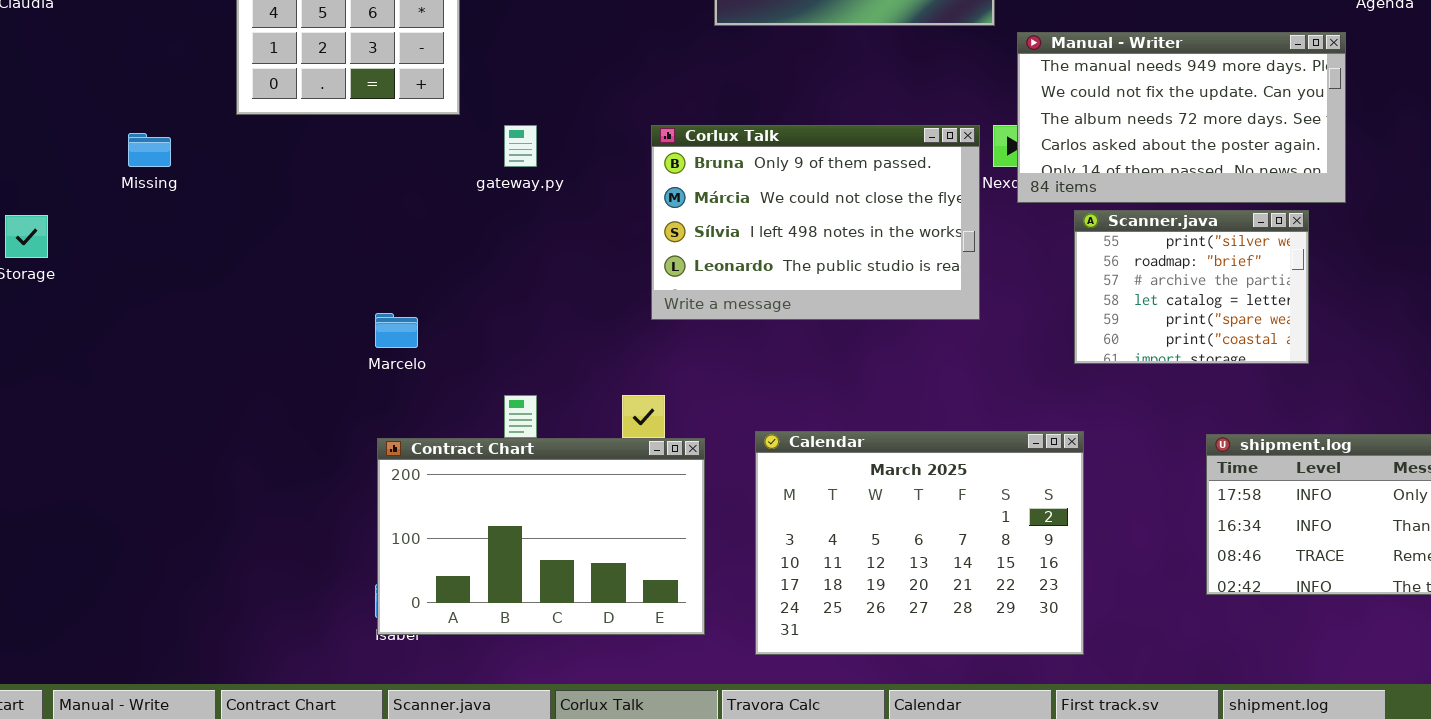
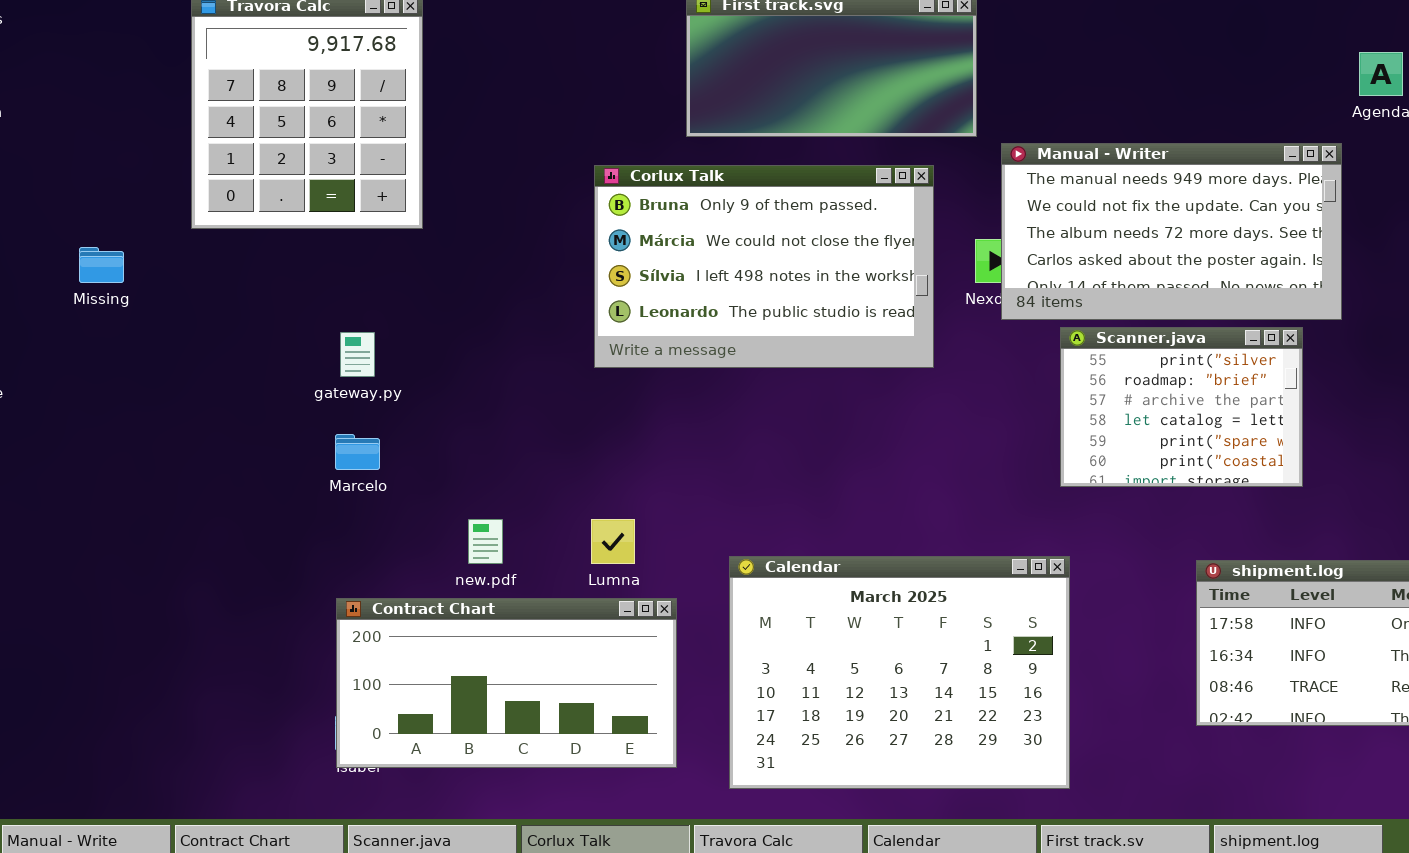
gateway.py: [504,125,537,167] -> [340,332,375,377], moved
Corlux Talk: [651,125,980,320] -> [594,165,934,368], moved
Contract Chart: [377,438,705,635] -> [336,598,677,768], resized

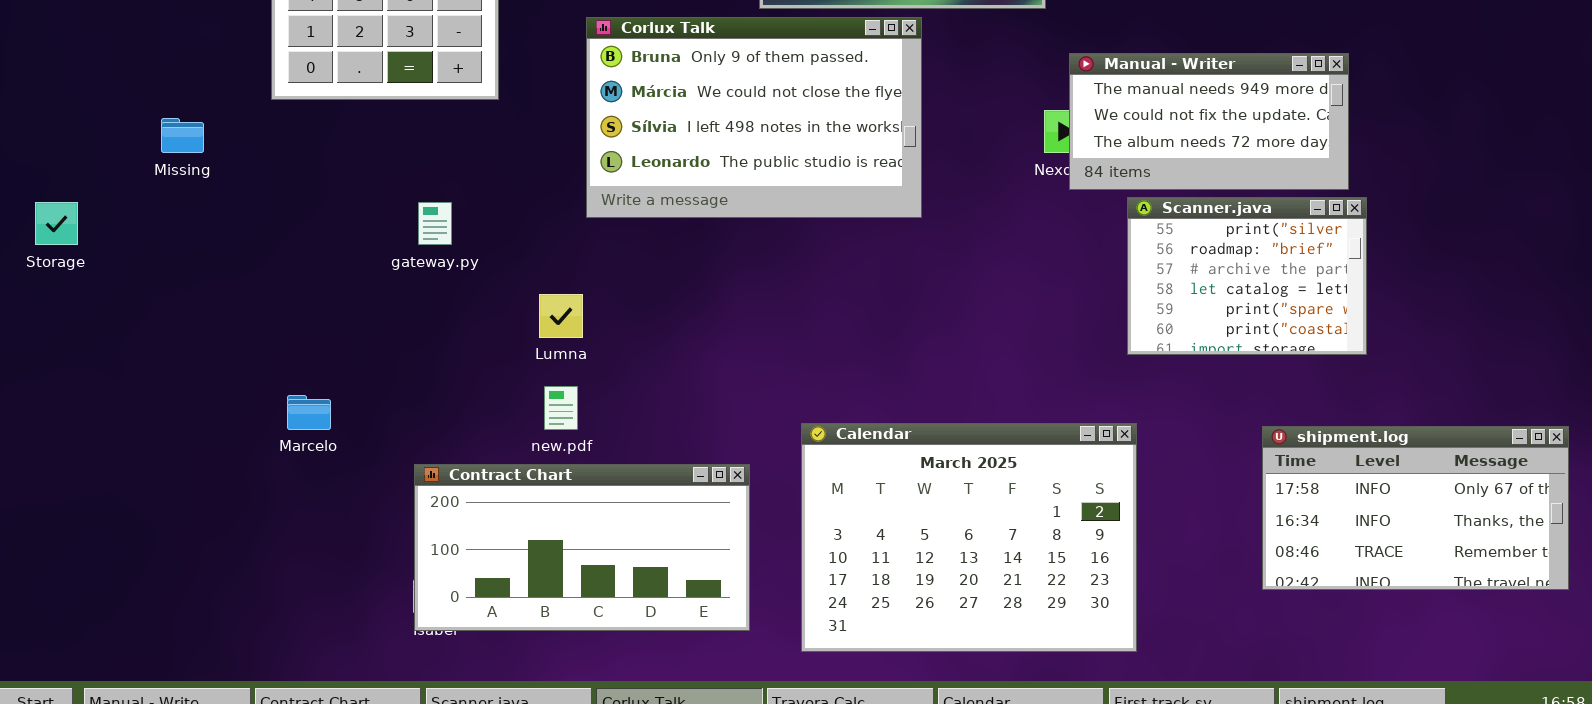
Manual - Writer: [1001,143,1342,320] -> [1069,53,1349,190], resized
Corlux Talk: [594,165,934,368] -> [586,17,922,218], moved
Marcelo: [335,434,380,470] -> [287,395,331,430], moved
Lumna: [591,519,635,564] -> [539,294,583,338], moved

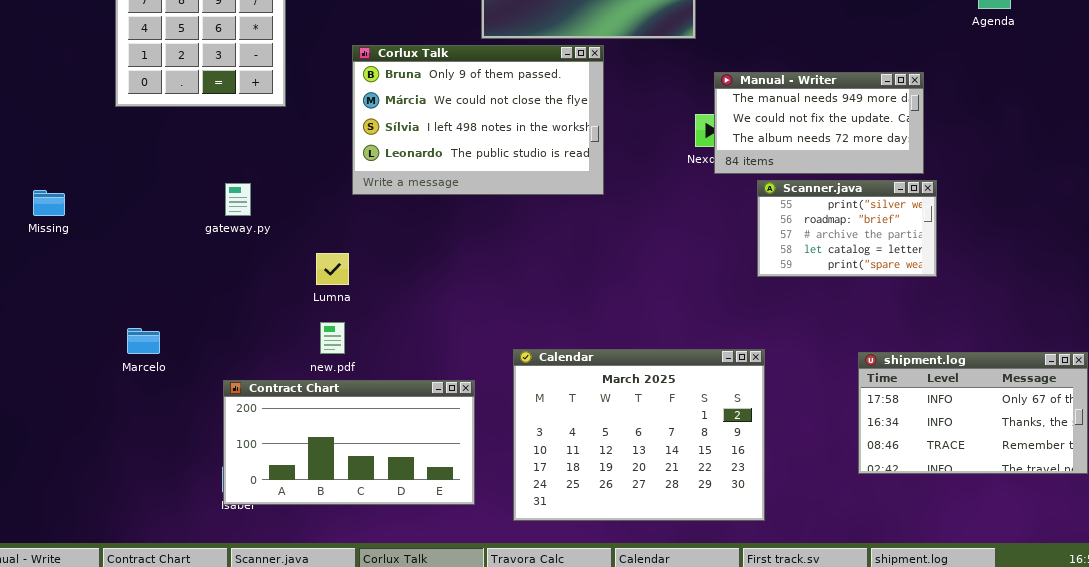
Missing: [161,118,204,153] -> [33,190,65,216], moved
Scanner.java: [1127,197,1367,355] -> [757,180,937,277], resized

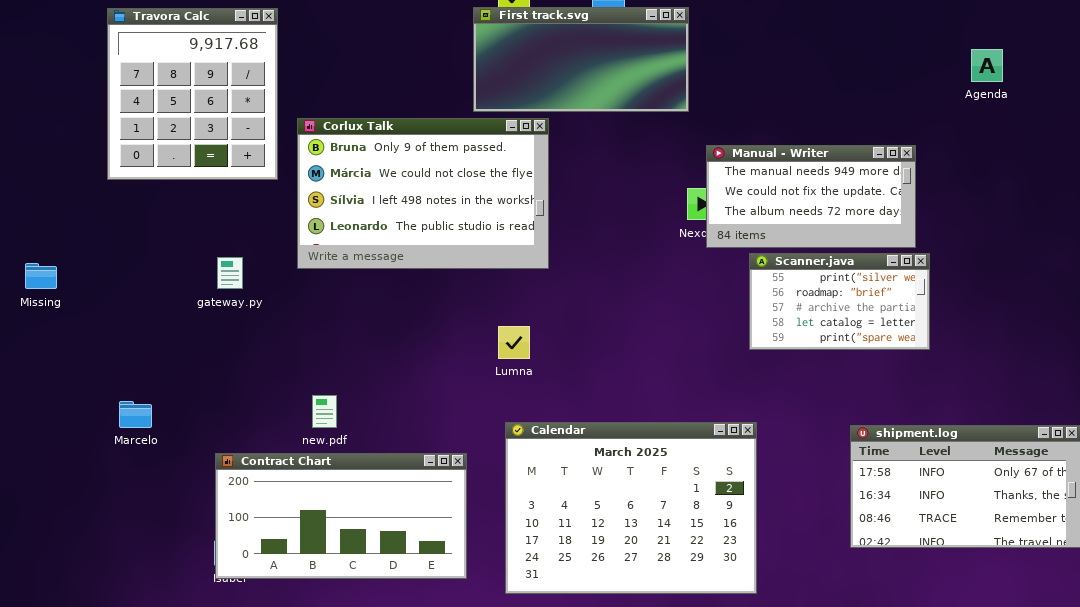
Corlux Talk: [352,45,604,195] -> [297,118,549,269], moved
Lumna: [316,253,349,285] -> [498,326,530,359], moved

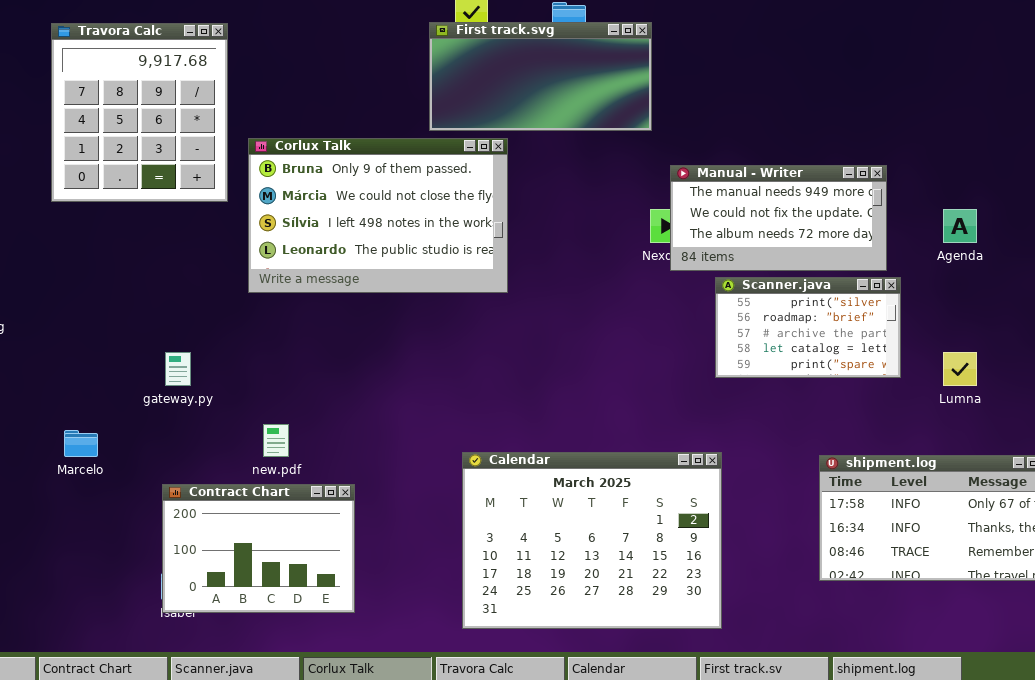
Agenda: [971,49,1003,82] -> [943,209,977,243], moved
gateway.py: [217,257,243,289] -> [165,352,191,386], moved
Lumna: [498,326,530,359] -> [943,352,977,386], moved
Contract Chart: [215,453,467,579] -> [162,484,355,613], resized

